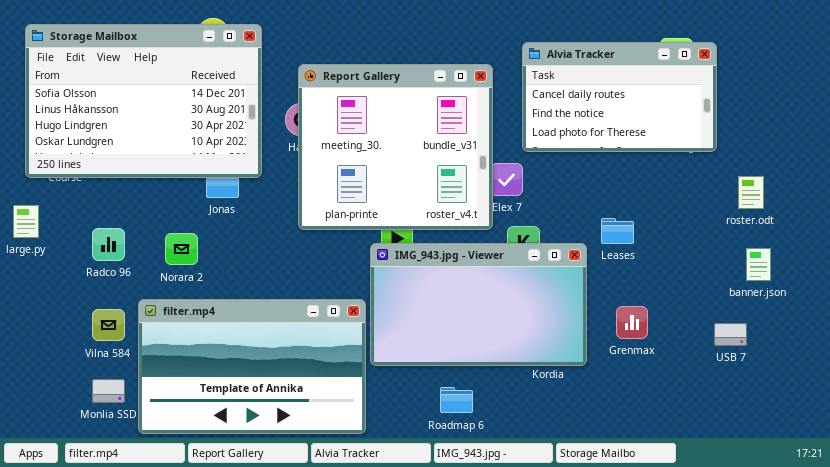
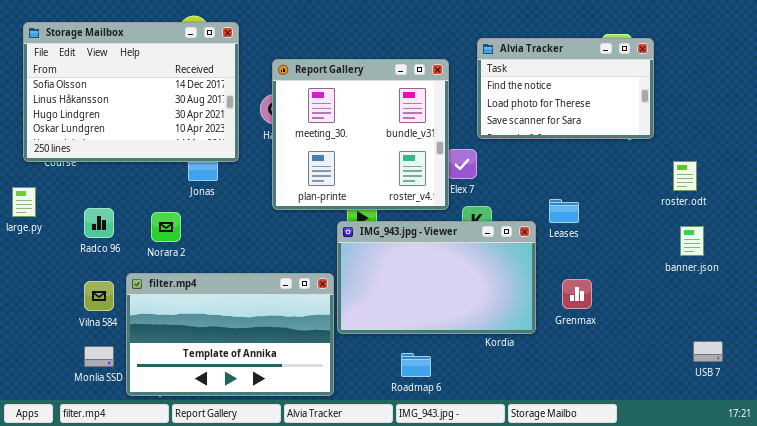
Alvia Tracker: [522,42,717,152] -> [477,38,654,139], scrolled down 1 row
USB 7: [714,323,747,346] -> [693,341,723,362], moved

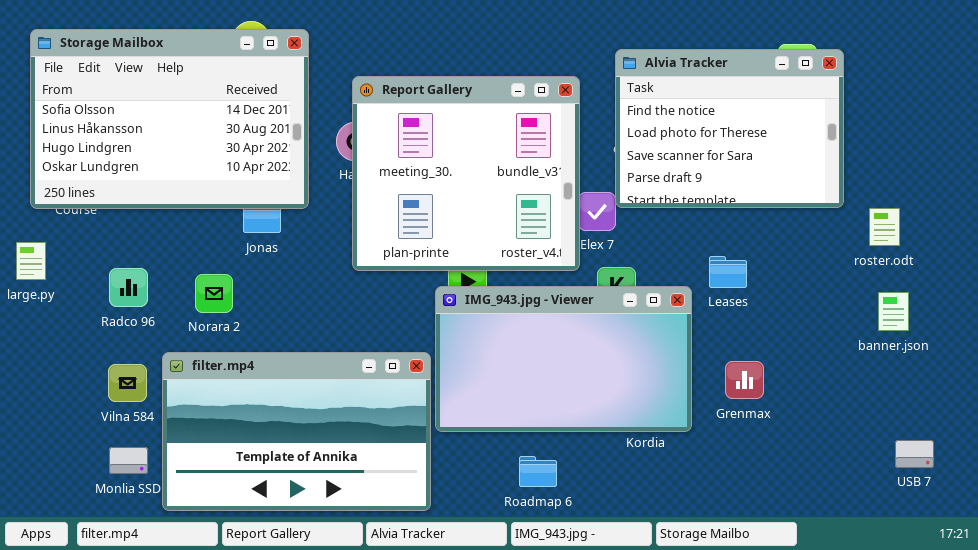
Alvia Tracker: [477,38,654,139] -> [615,49,844,208], resized

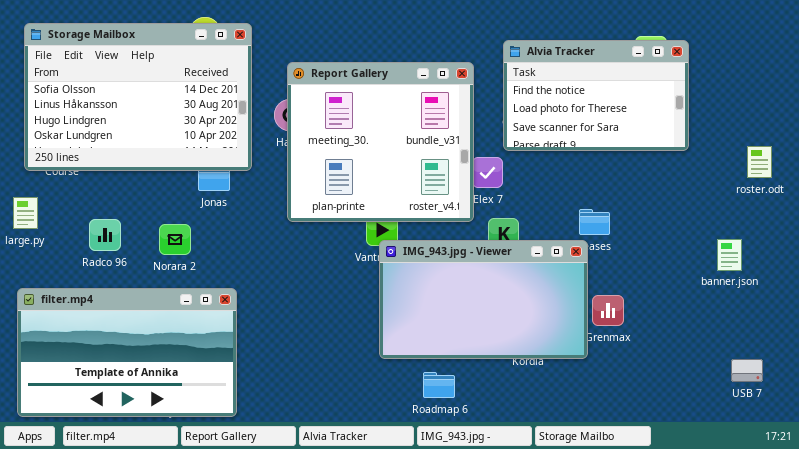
Alvia Tracker: [615,49,844,208] -> [503,40,689,151], resized
roster.odt: [869,208,900,246] -> [747,146,772,178], moved
IMG_943.jpg - Viewer: [435,286,692,432] -> [379,240,588,359], moved
filter.mp4: [162,352,431,511] -> [17,288,237,417], moved

